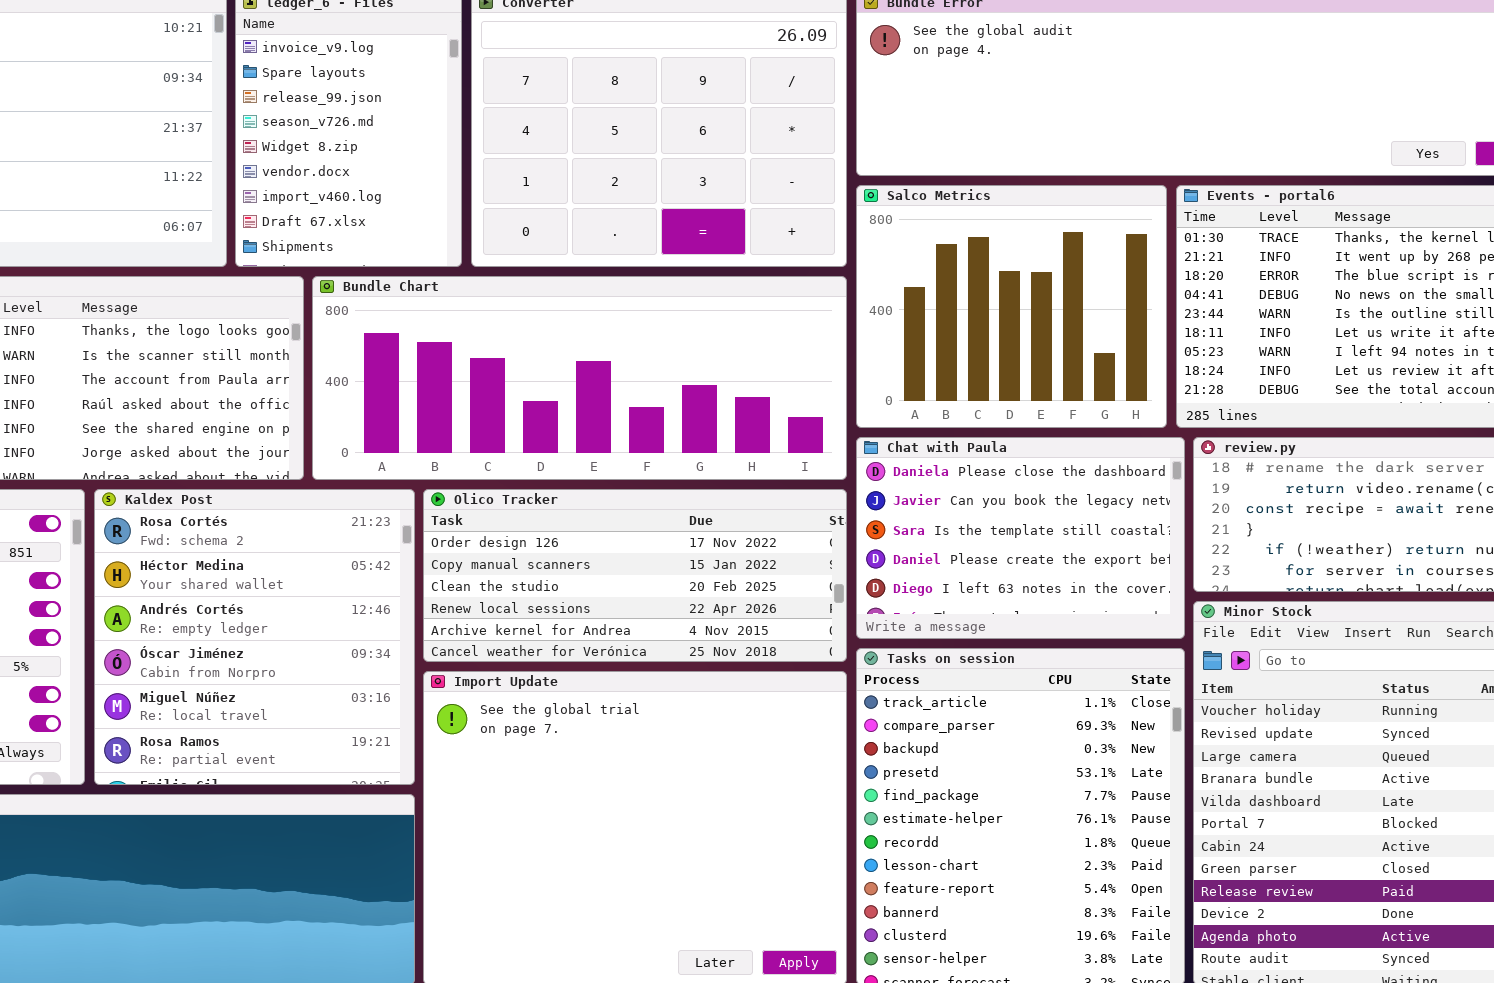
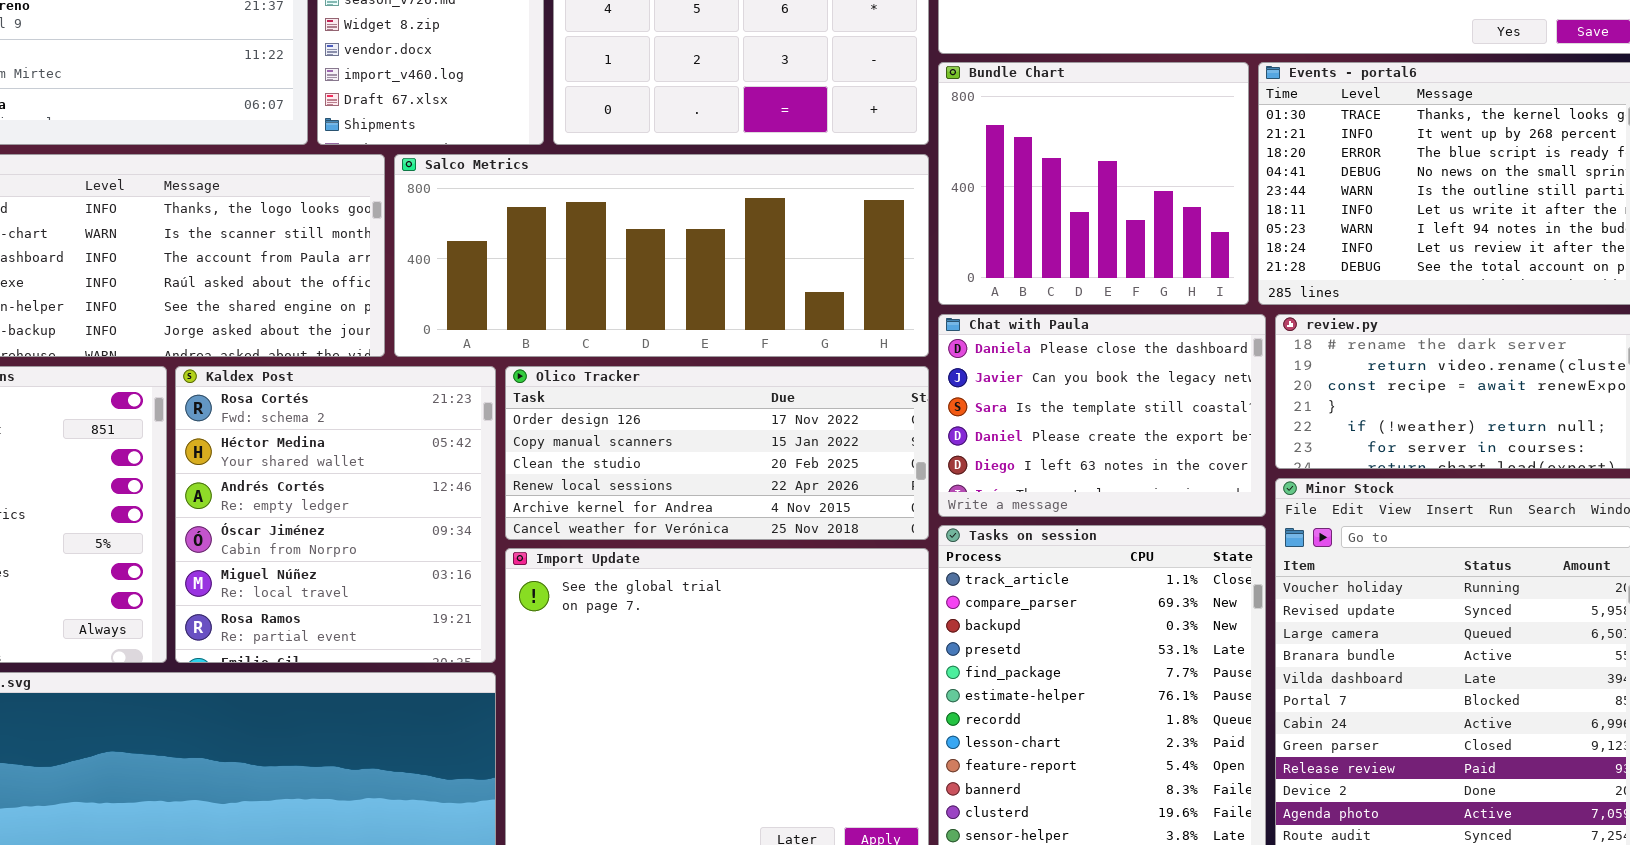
Salco Metrics: [856,185,1167,428] -> [394,154,929,357], moved, resized
Bundle Chart: [312,276,847,480] -> [938,62,1249,305], moved, resized

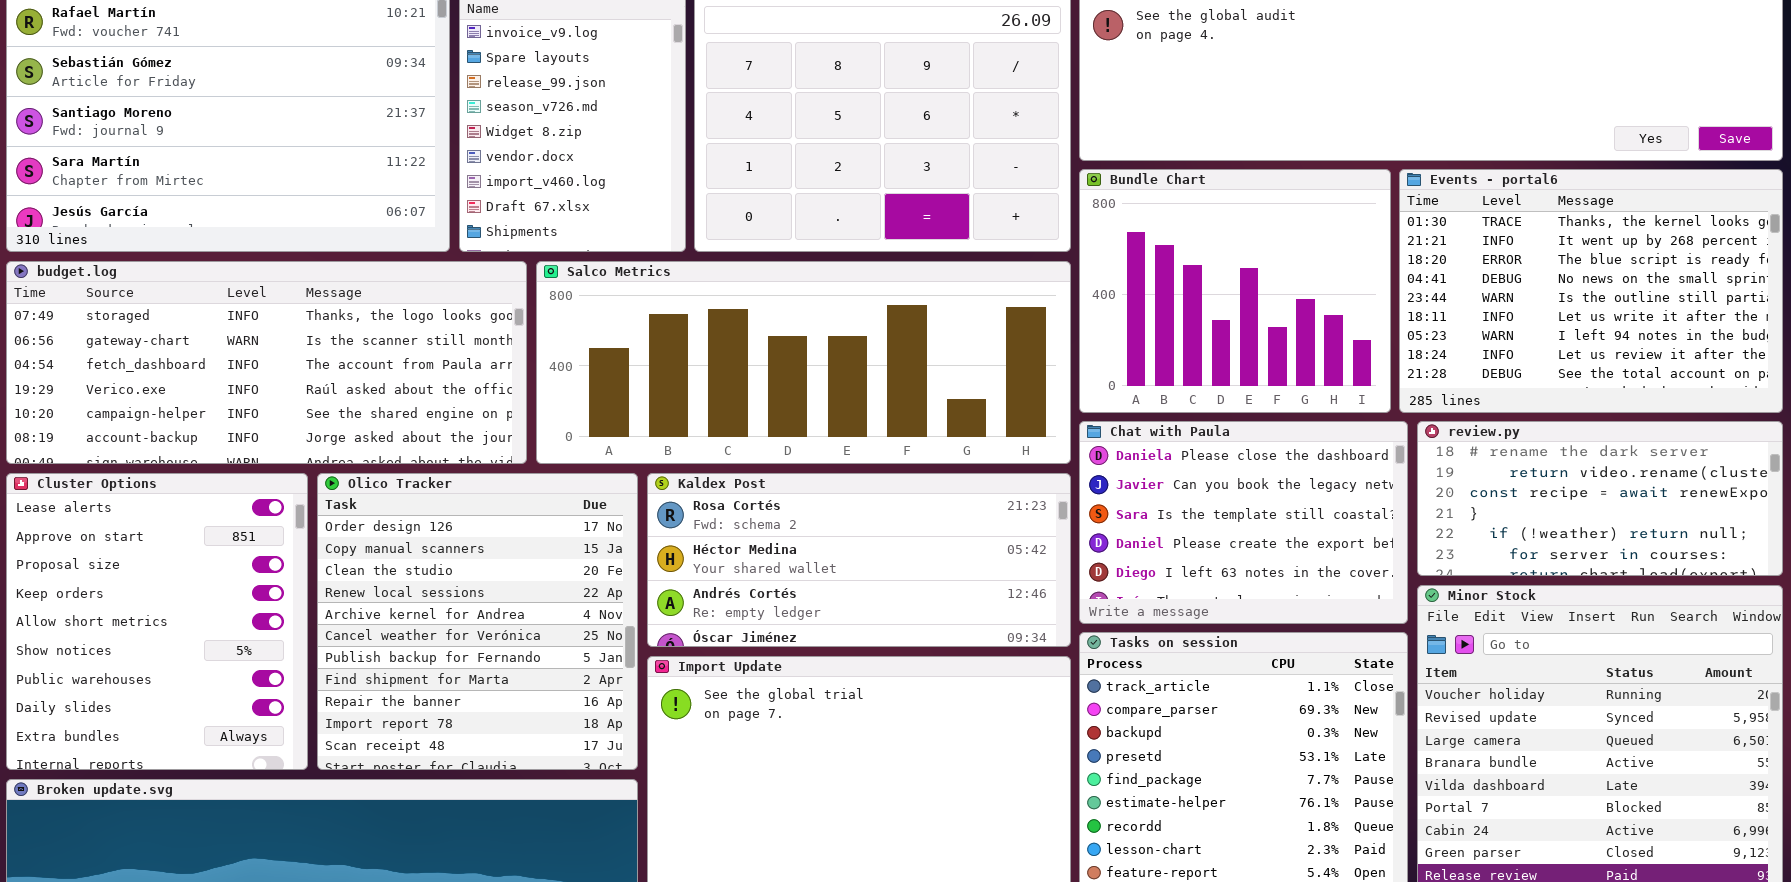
Kaldex Post: [175,366,496,663] -> [647,473,1071,647], moved, resized
Olico Tracker: [505,366,929,540] -> [317,473,638,770], moved, resized

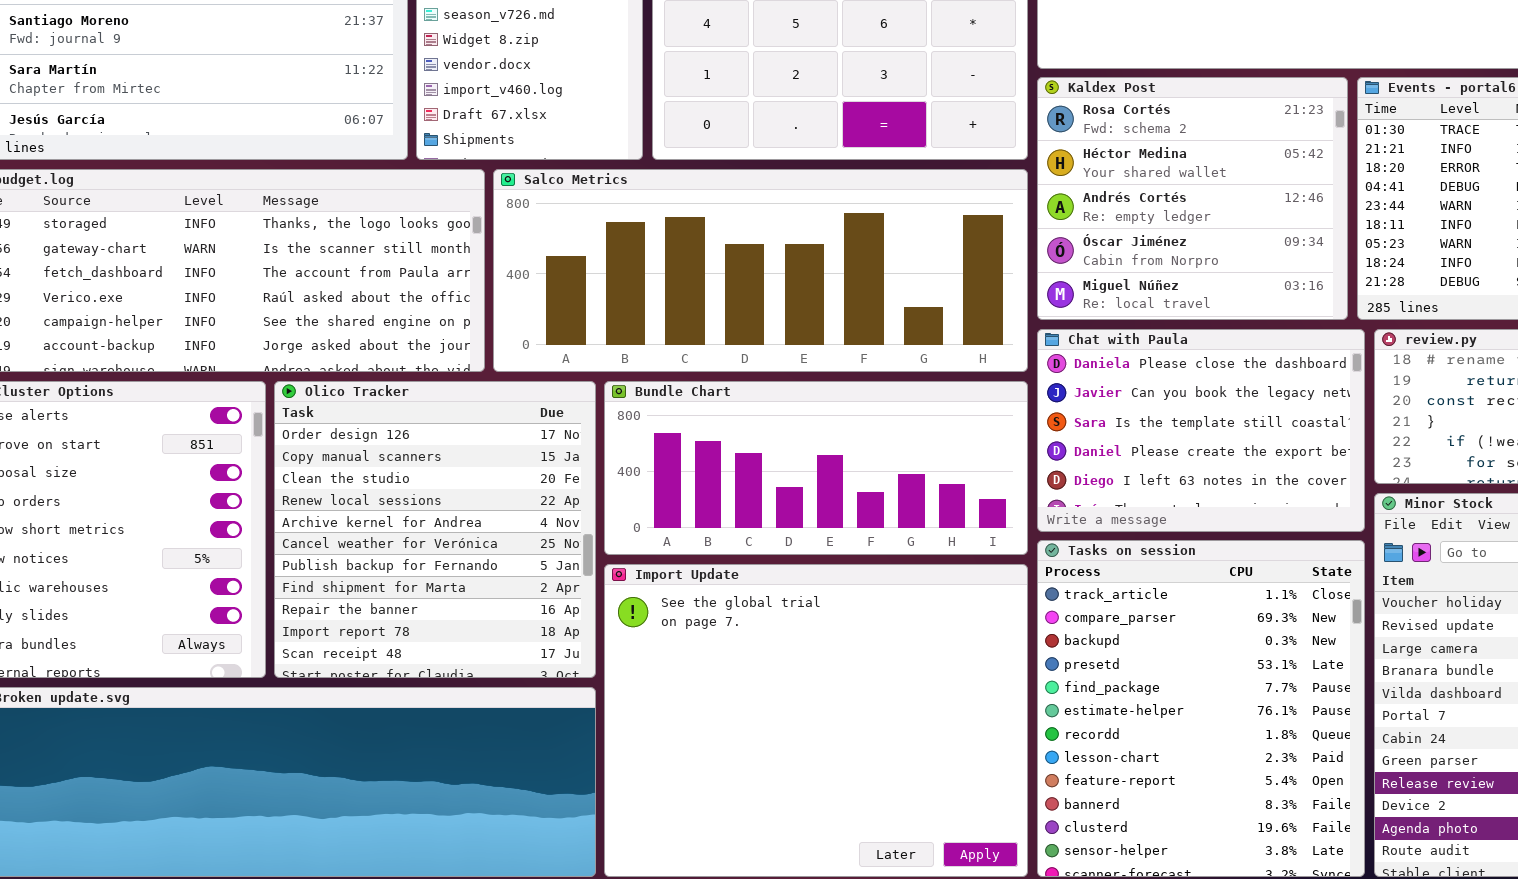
Bundle Chart: [1079,169,1391,413] -> [604,381,1028,555], moved, resized
Kaldex Post: [647,473,1071,647] -> [1037,77,1348,320], moved, resized

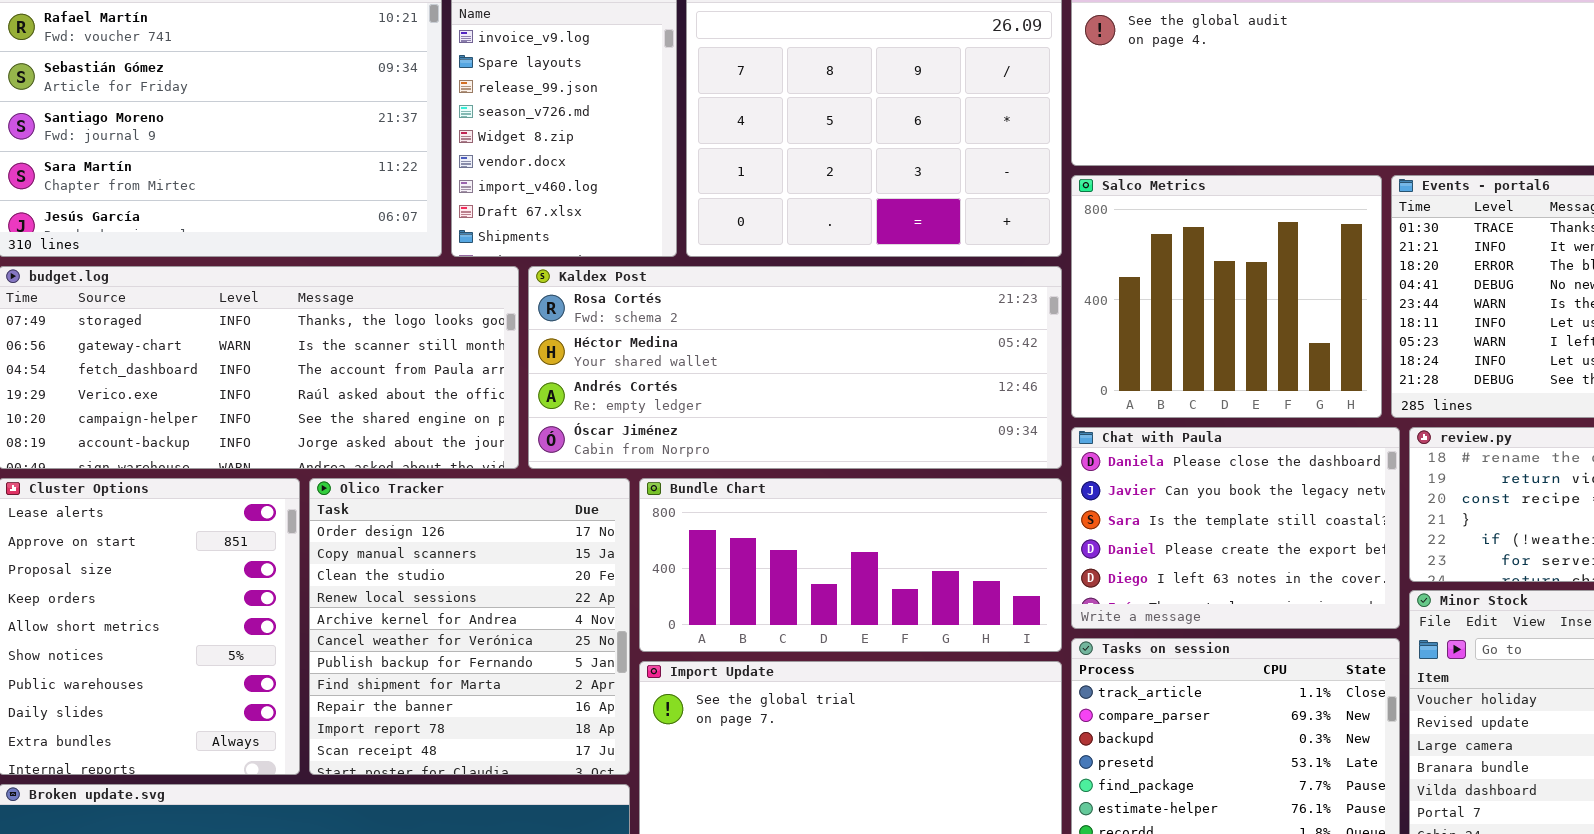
Kaldex Post: [1037,77,1348,320] -> [528,266,1062,469], moved, resized
Salco Metrics: [493,169,1028,372] -> [1071,175,1382,418], moved, resized

